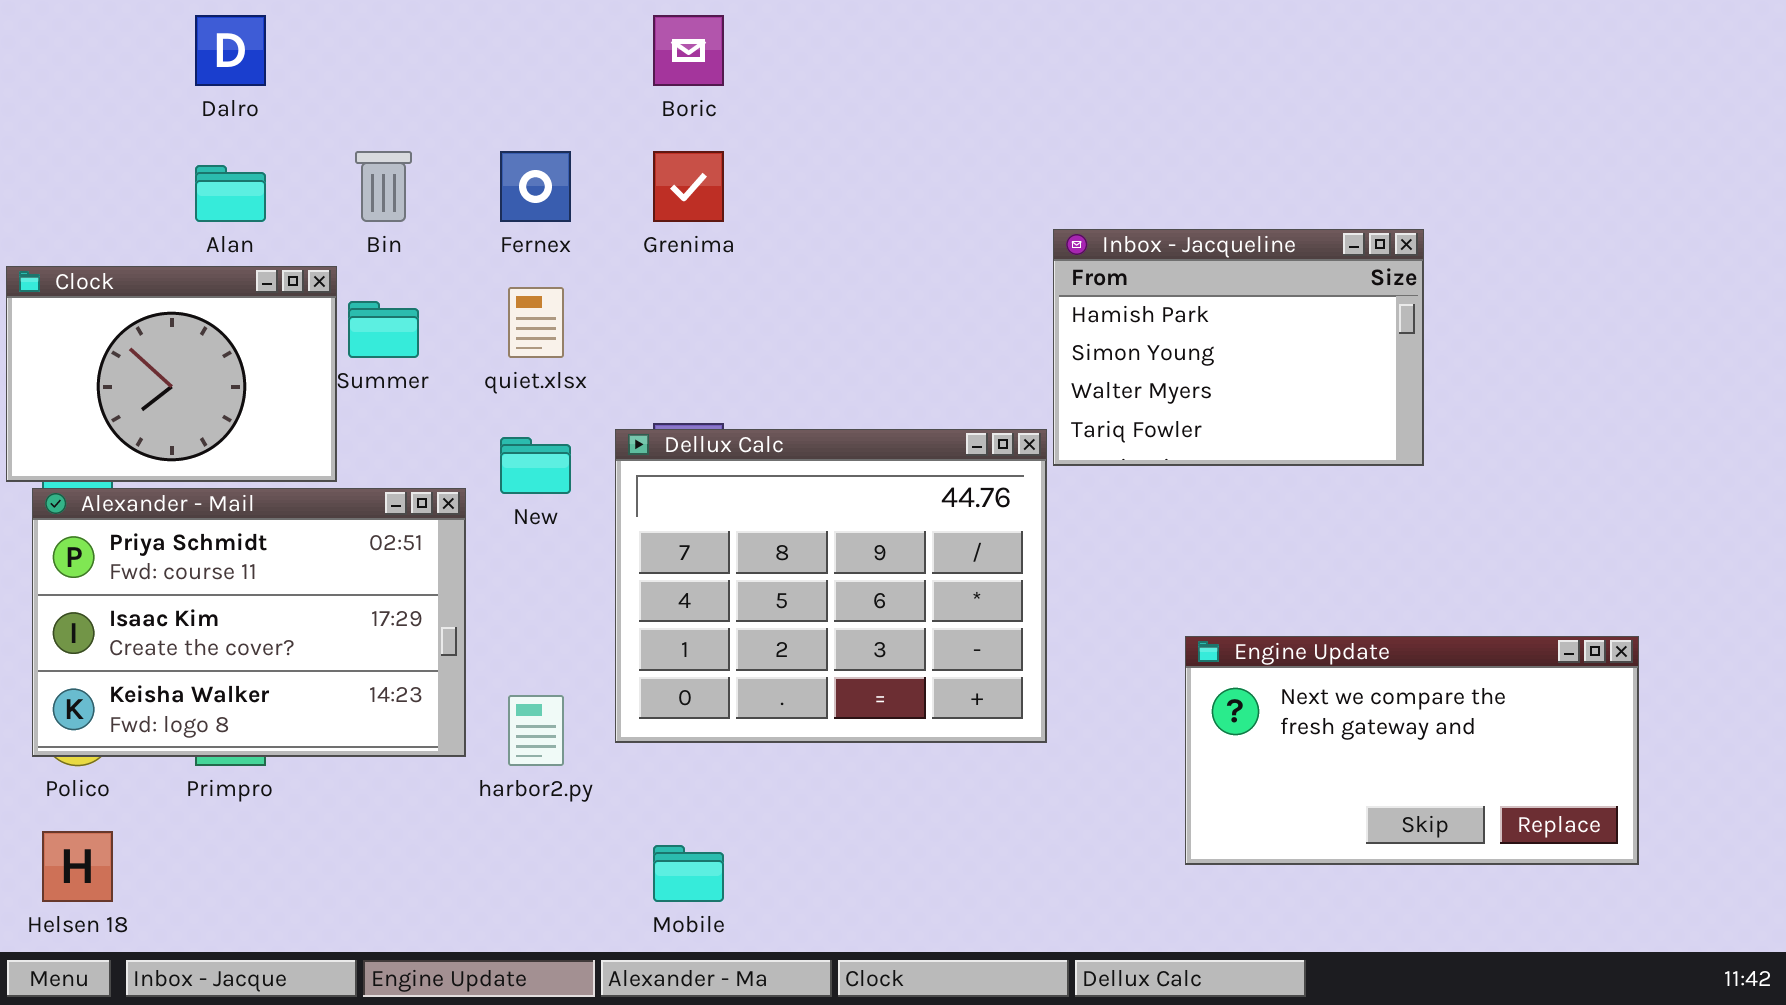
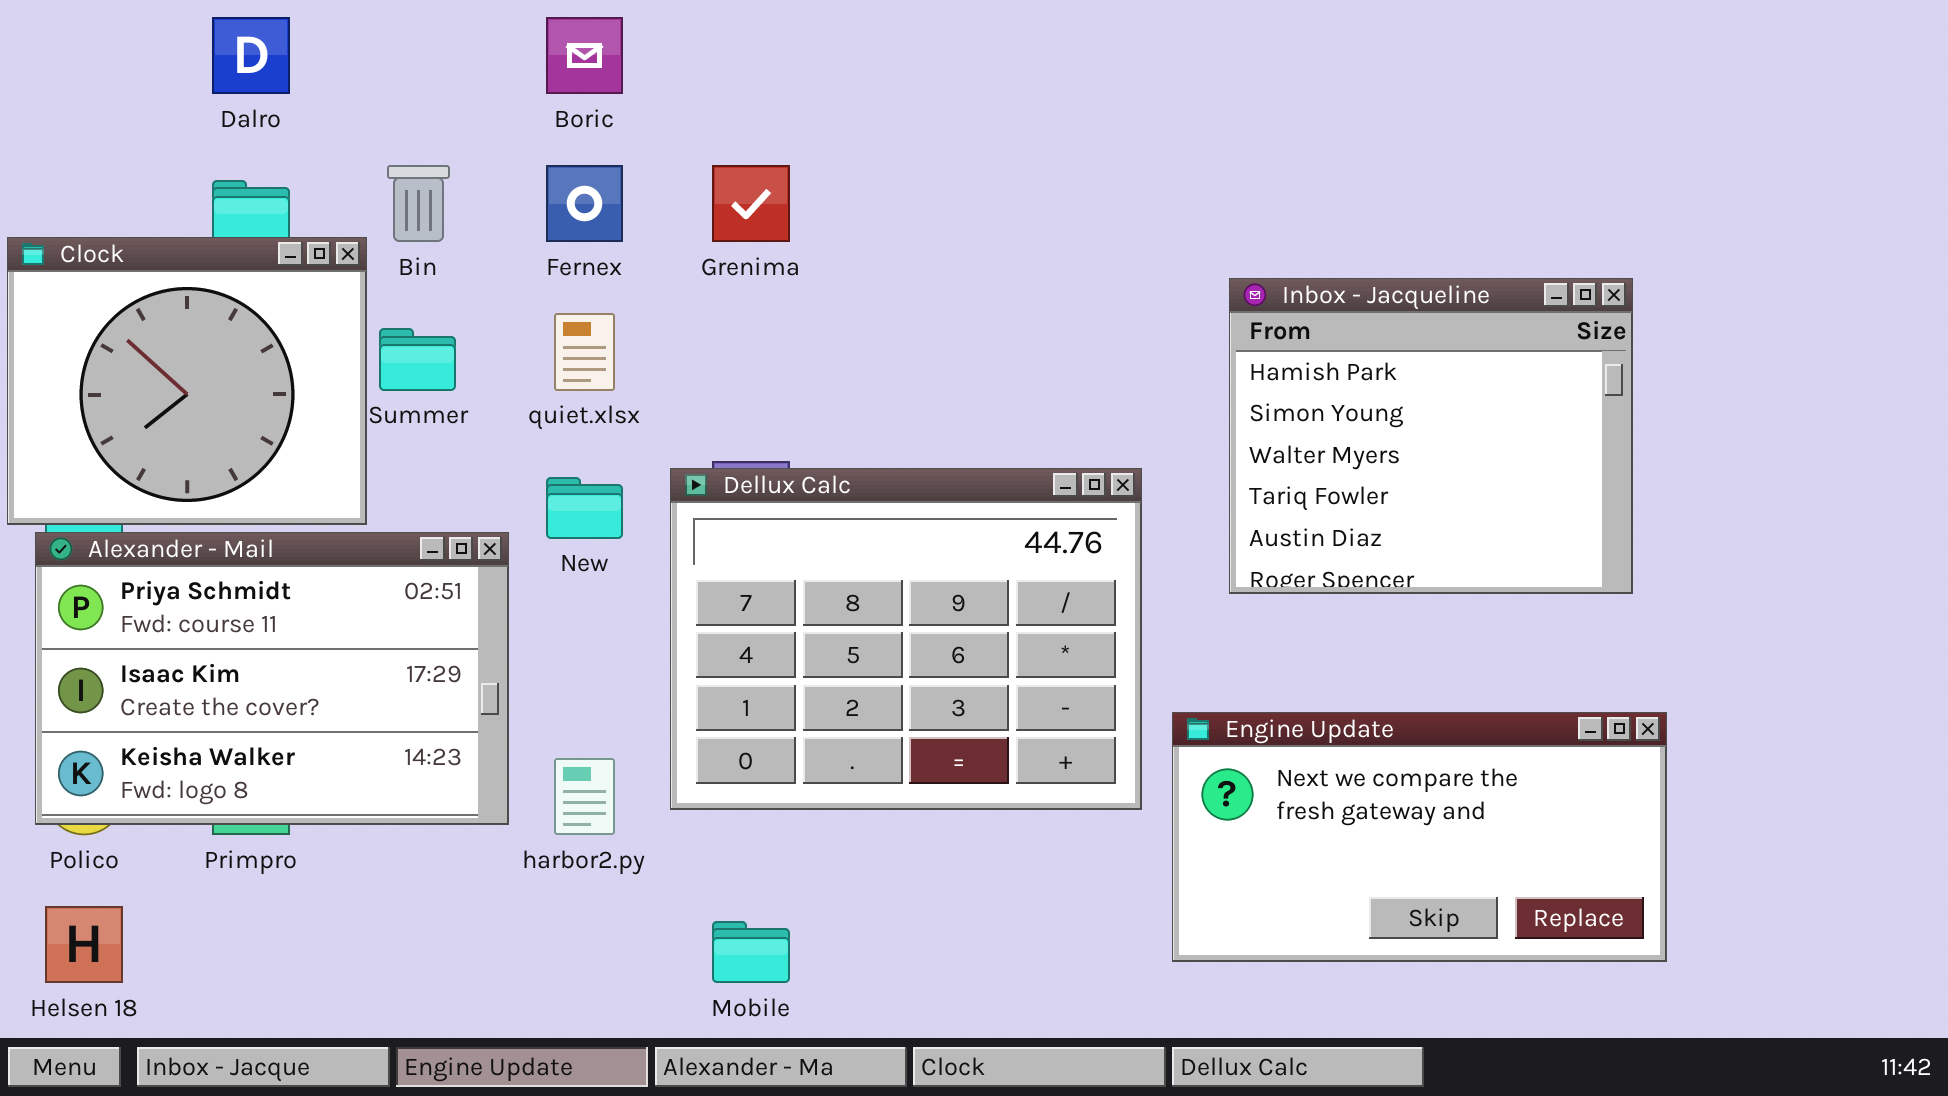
Boric: [653,15,724,86] -> [546,17,623,94], moved
Inbox - Jacqueline: [1053,229,1424,466] -> [1229,278,1633,594], moved, resized
Clock: [6,266,337,482] -> [7,237,367,525], resized
Engine Update: [1185,636,1639,865] -> [1172,712,1667,962], moved

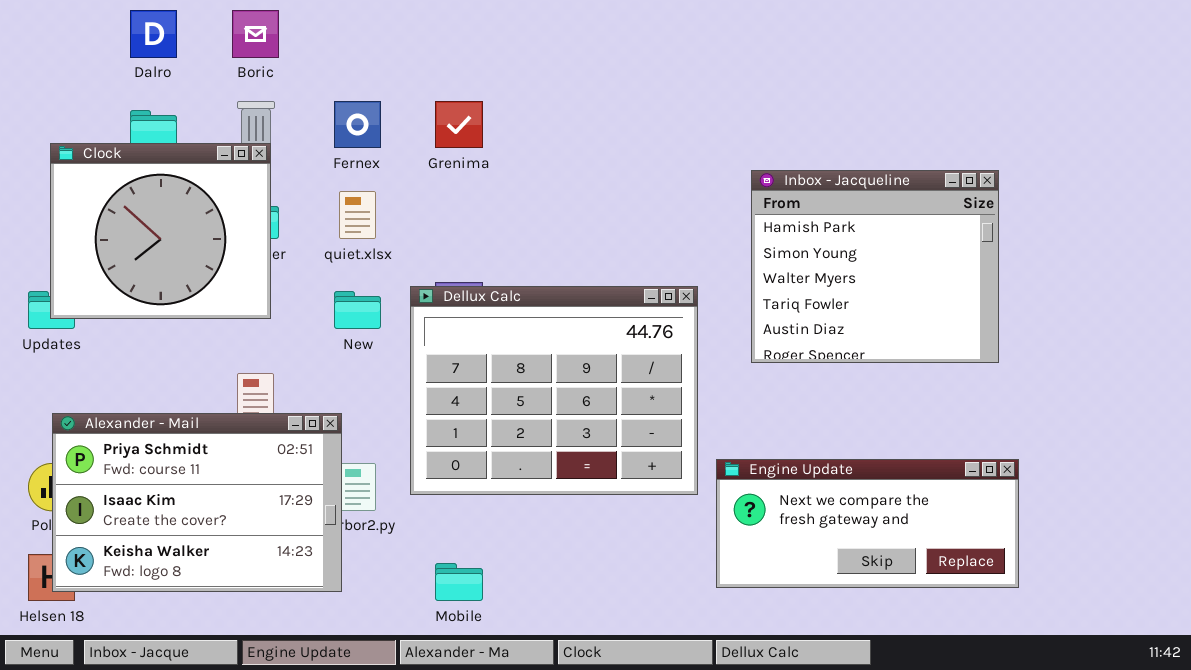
Boric: [546,17,623,94] -> [232,10,279,58], moved
Clock: [7,237,367,525] -> [50,143,271,319], moved
Alexander - Mail: [35,532,509,825] -> [52,413,342,592], moved
Engine Update: [1172,712,1667,962] -> [716,459,1019,588], resized

